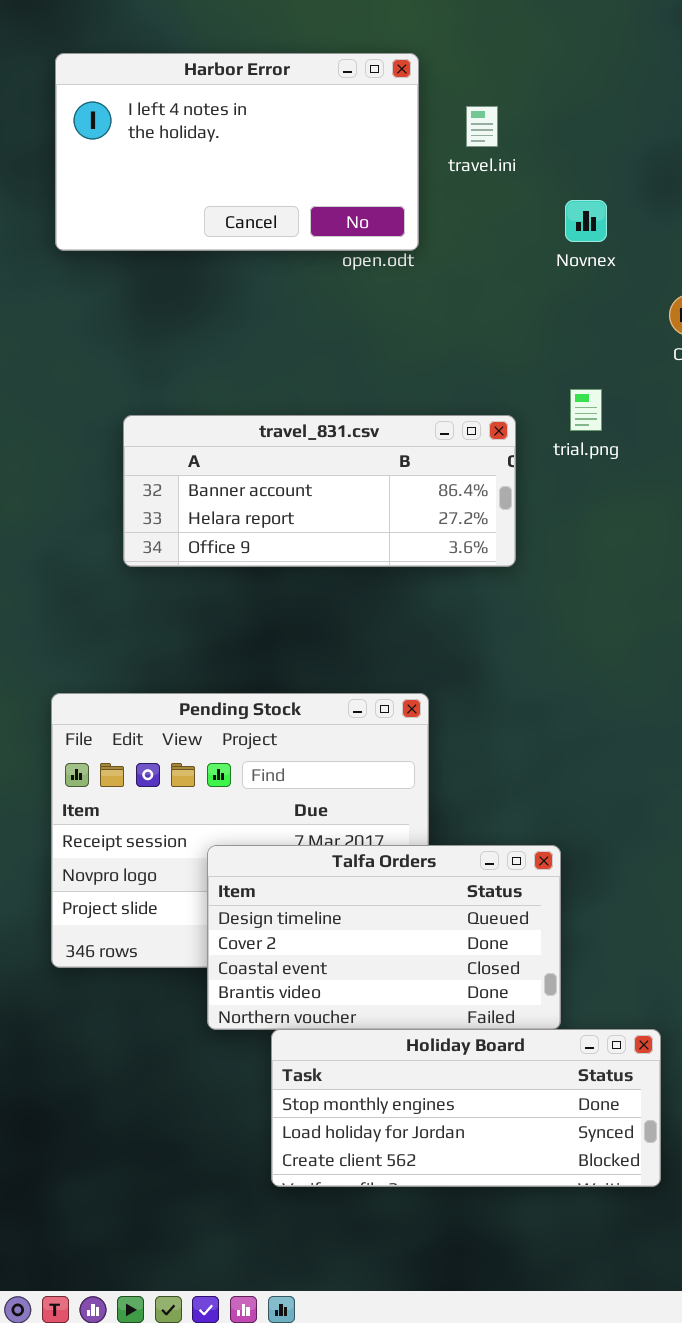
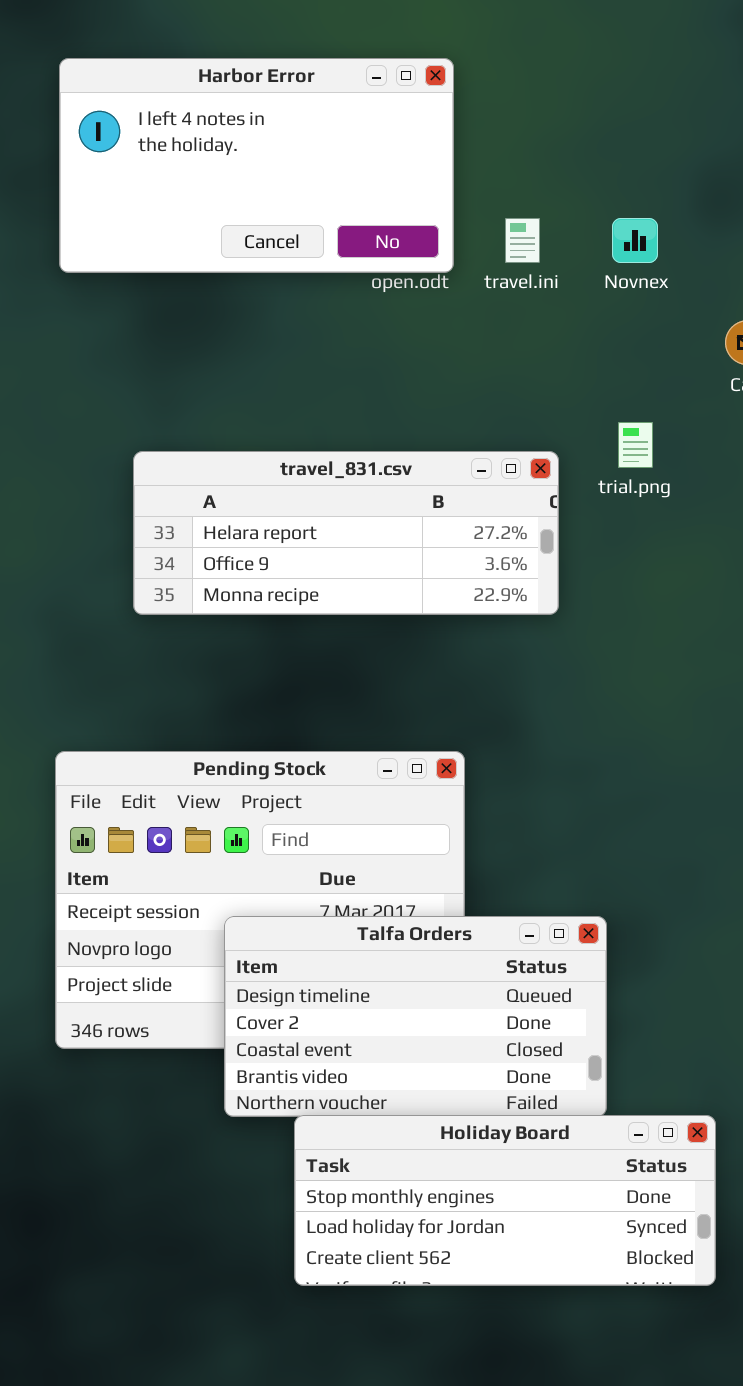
travel.ini: [466,106,498,147] -> [505,218,540,263], moved
travel_831.csv: [123,415,516,567] -> [133,451,559,615], scrolled down 1 row

